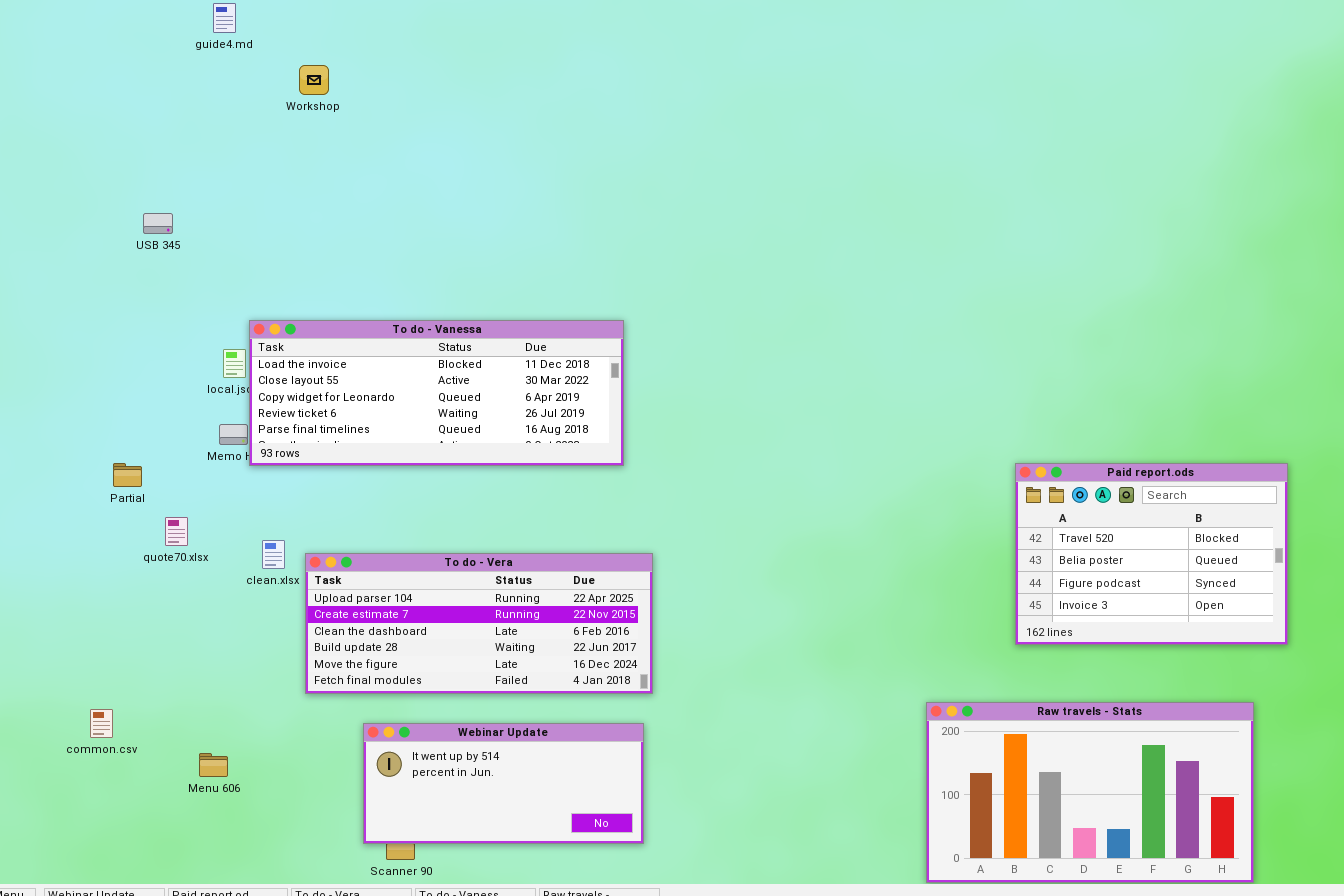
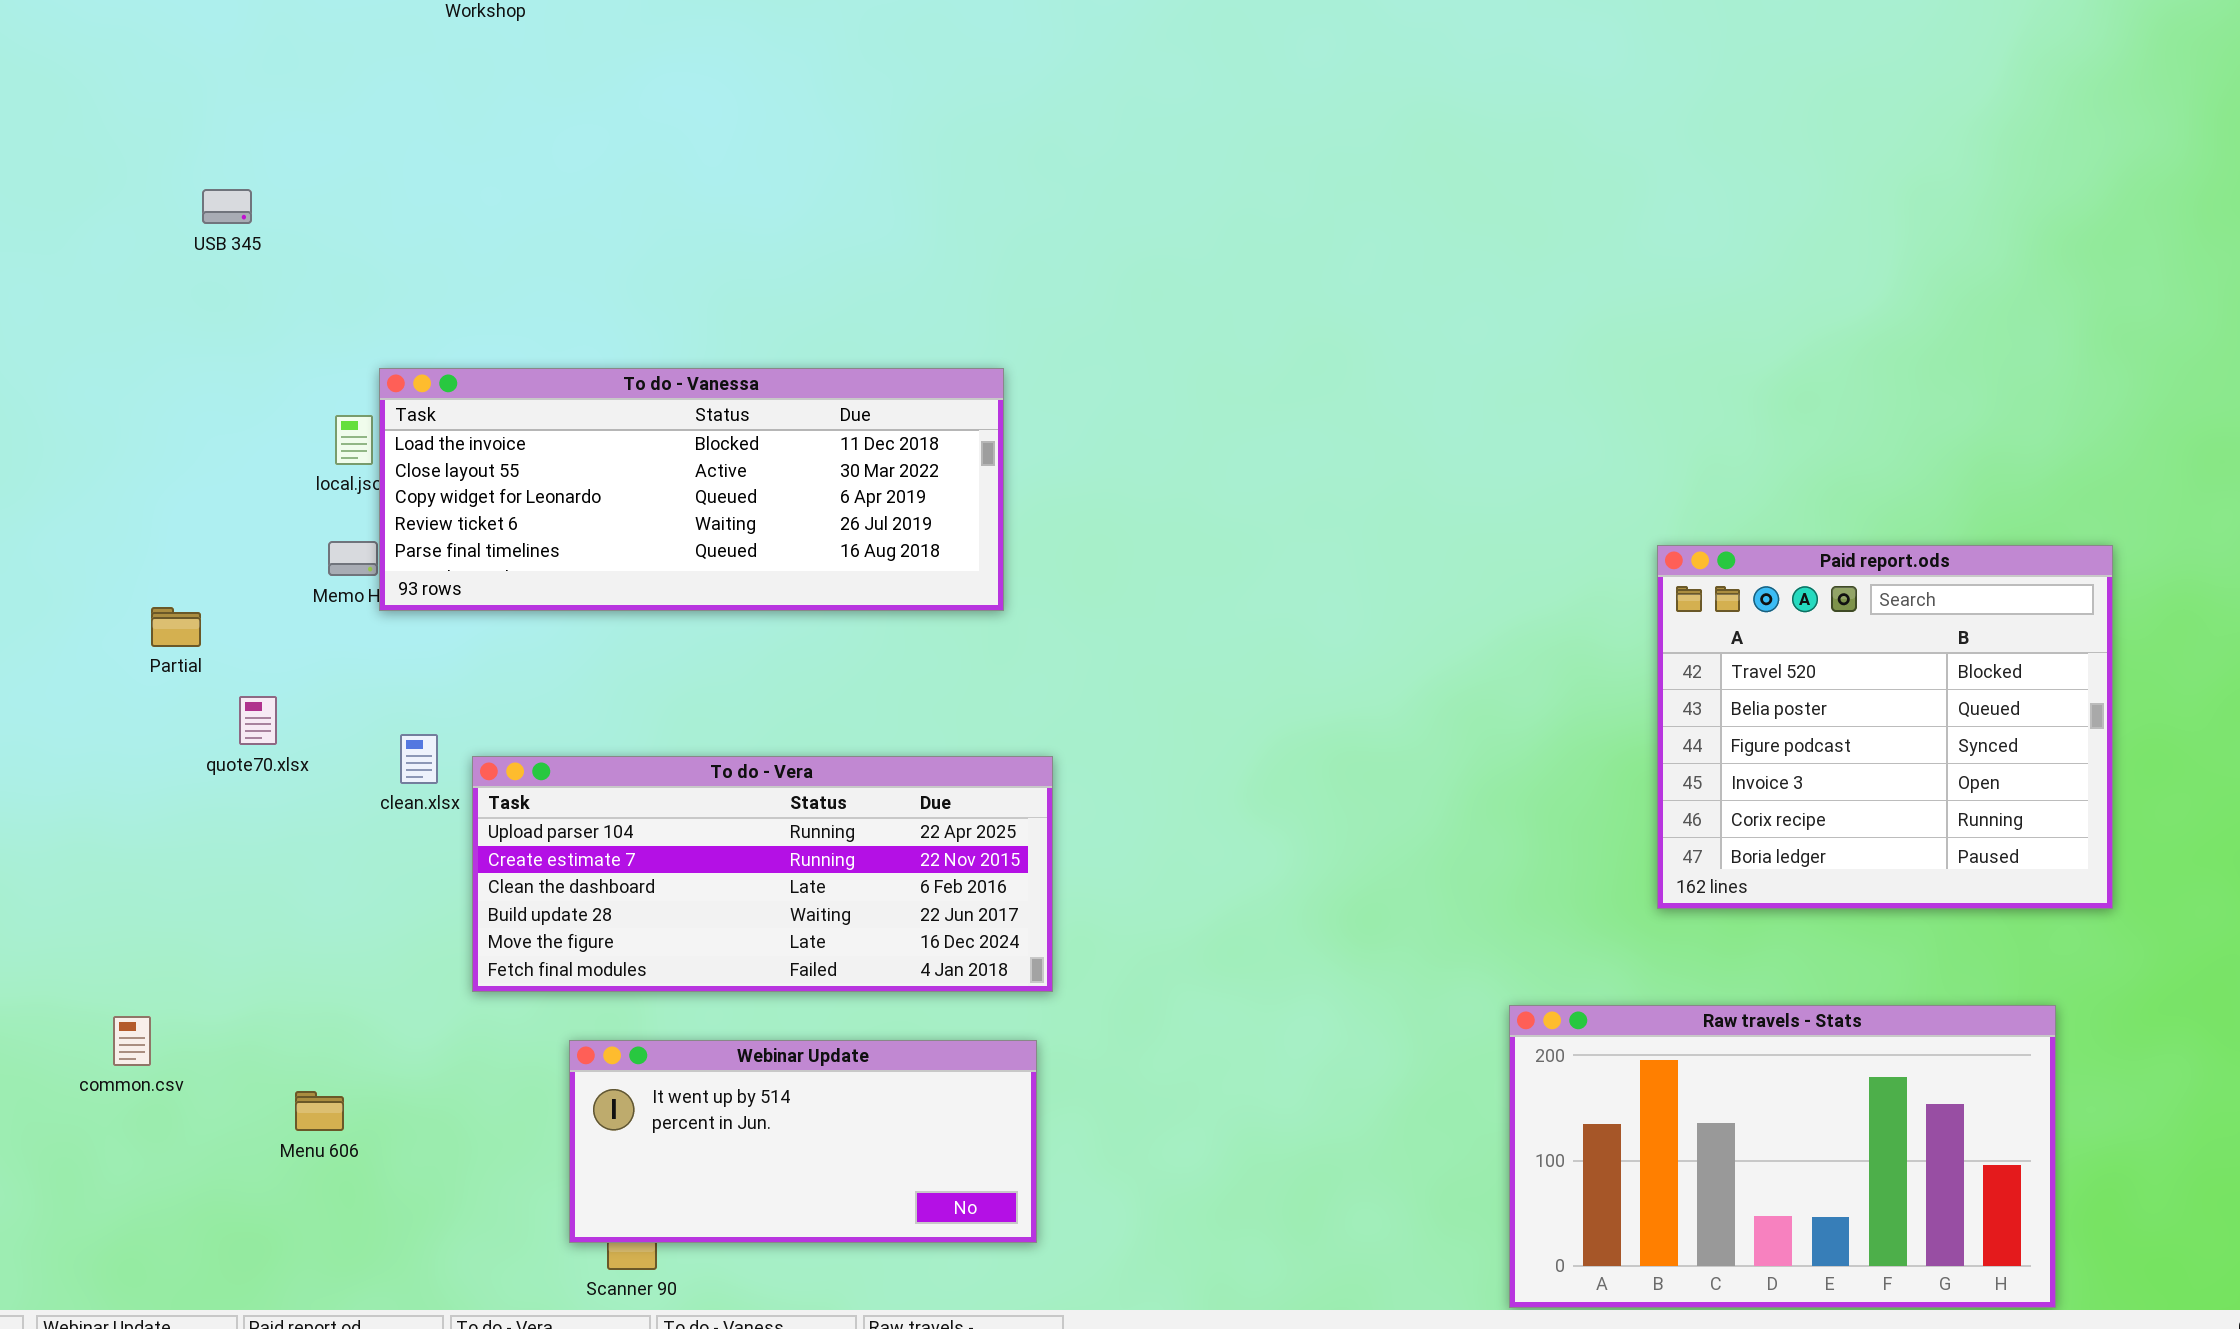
Paid report.ods: [1015,463,1288,645] -> [1657,545,2113,909], resized

